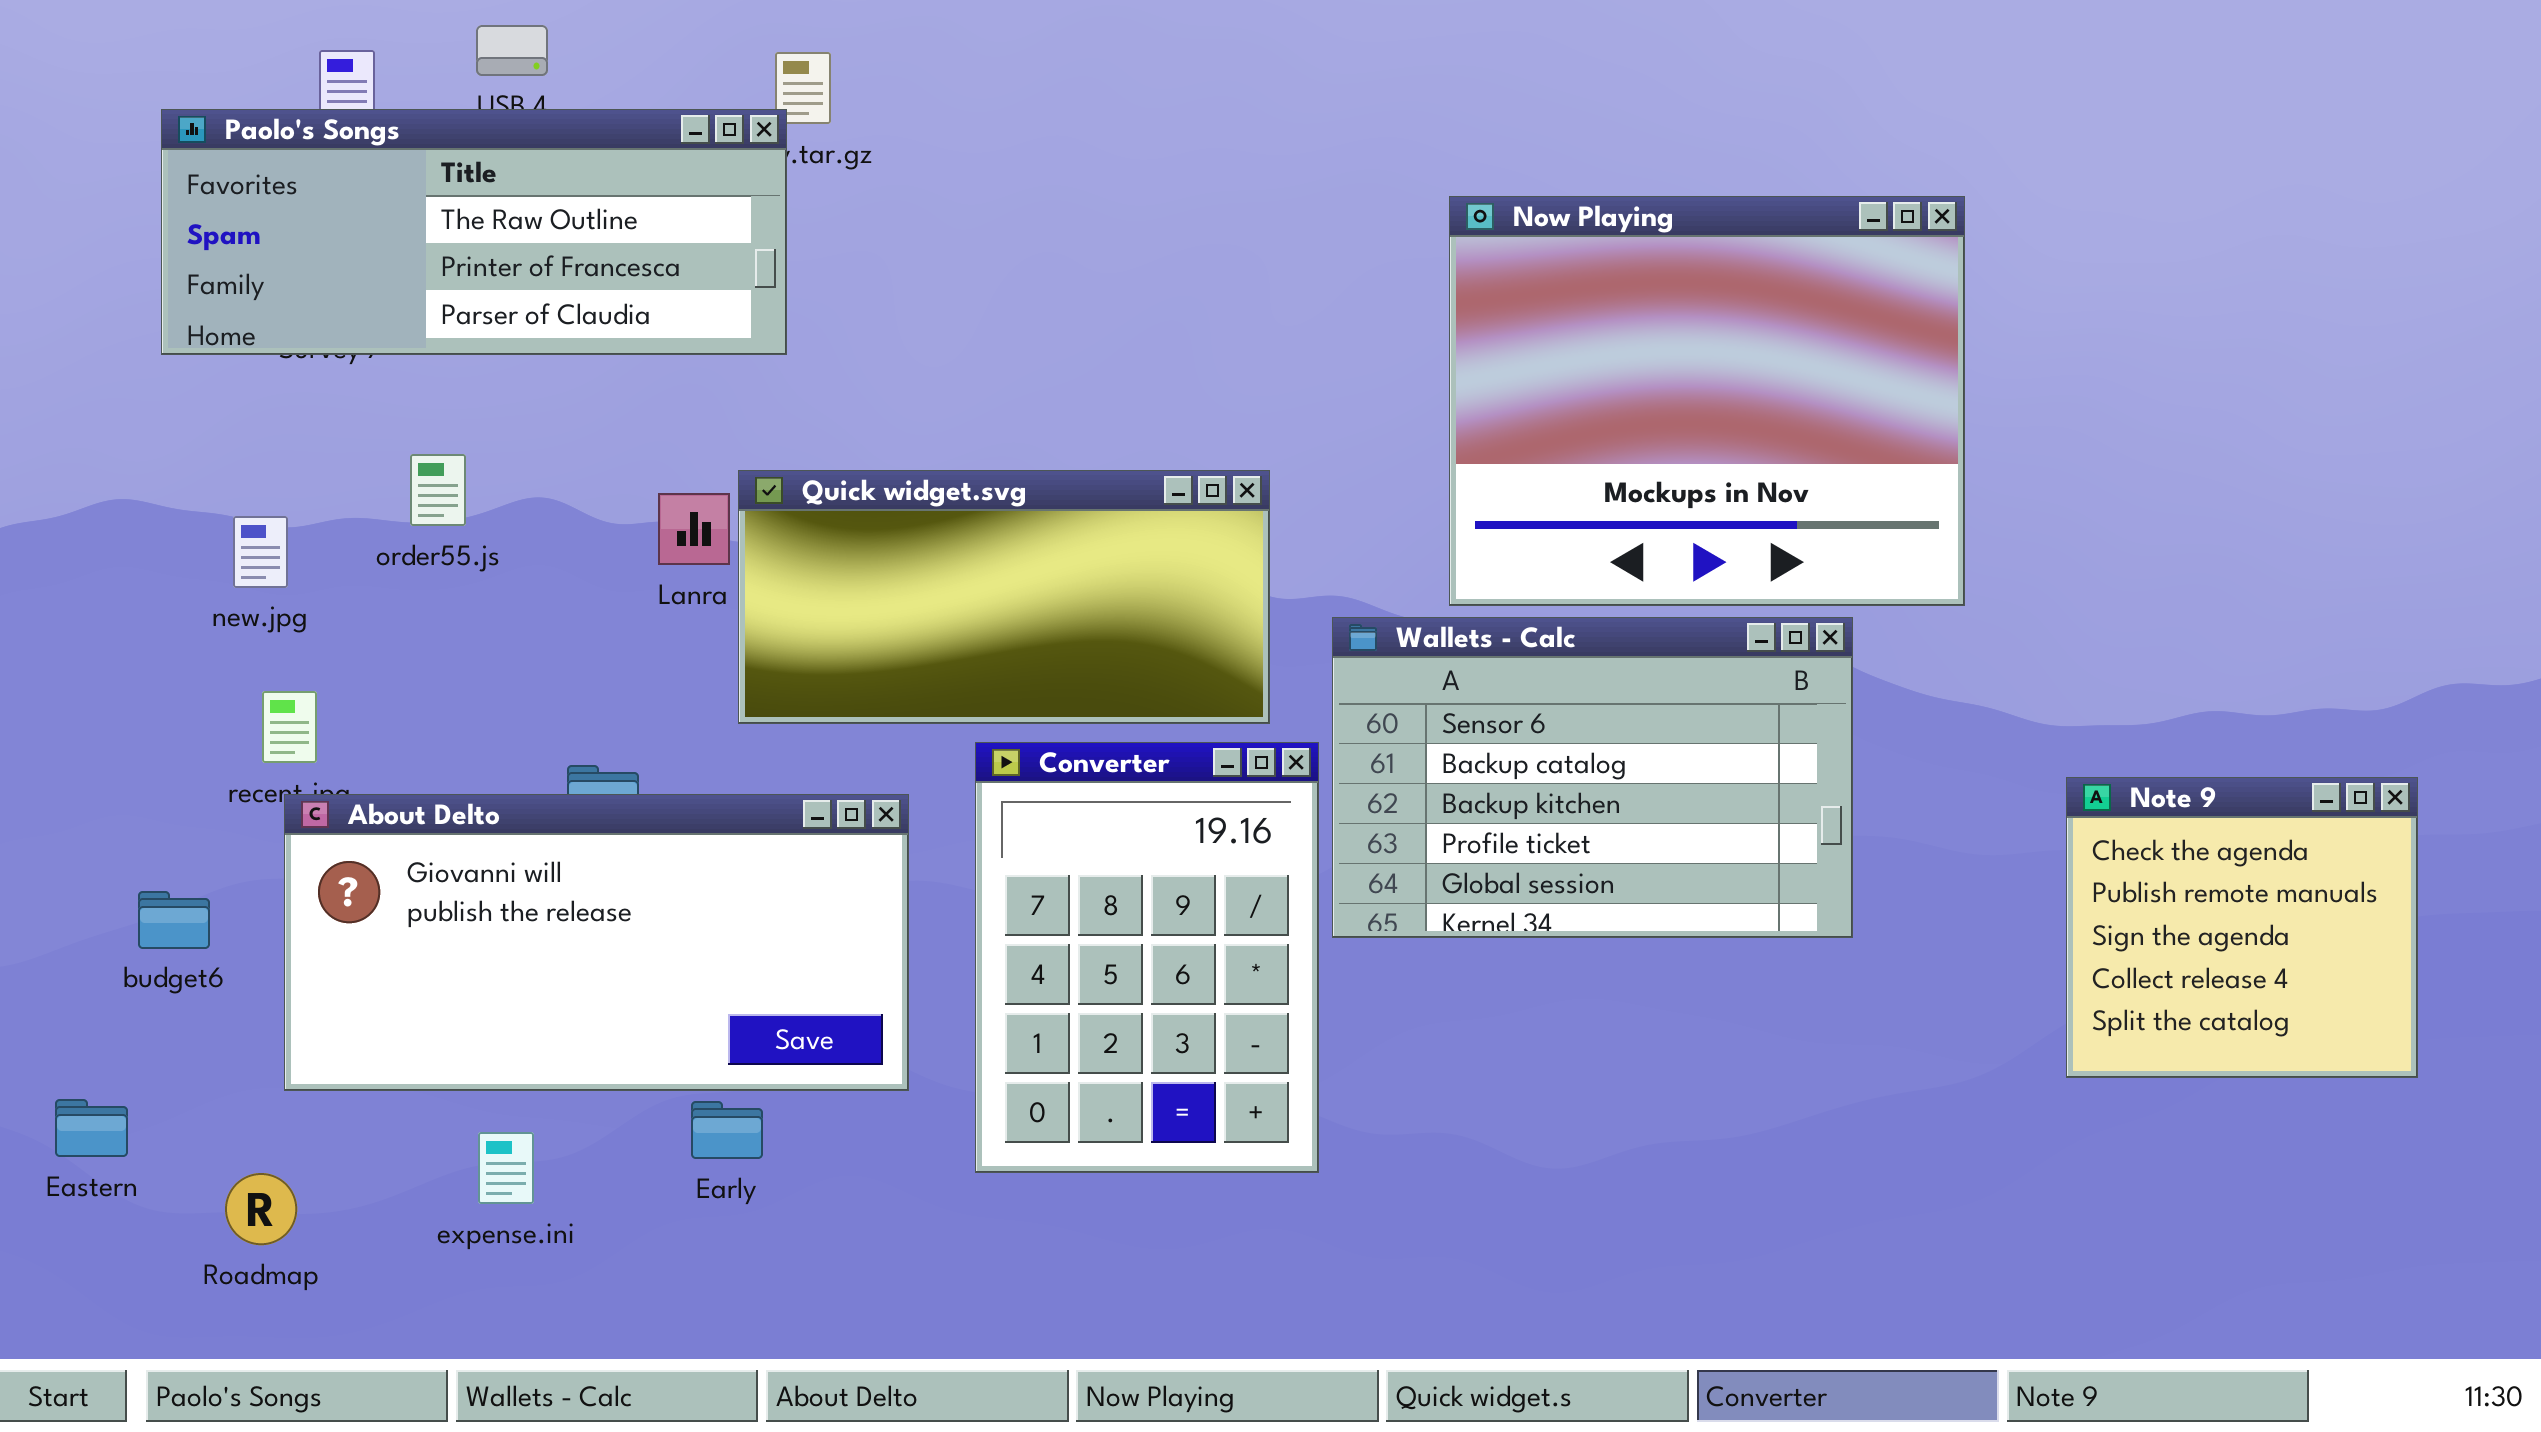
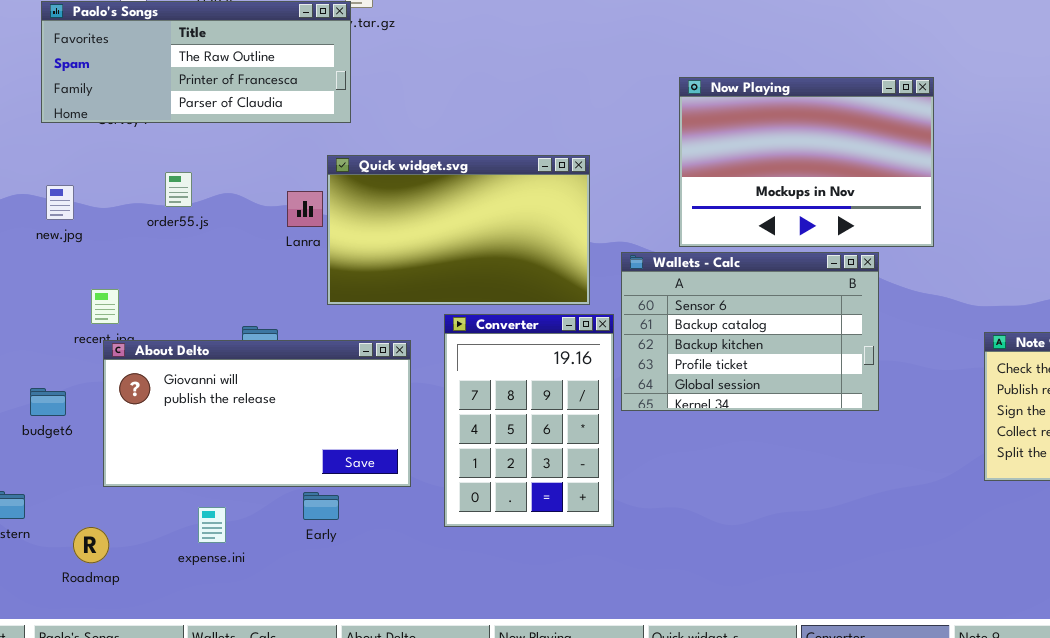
Now Playing: [1449,196,1965,606] -> [679,77,934,247], resized
Quick widget.svg: [738,470,1270,724] -> [327,155,590,305], resized
new.jpg: [233,516,288,588] -> [46,185,74,220], moved

